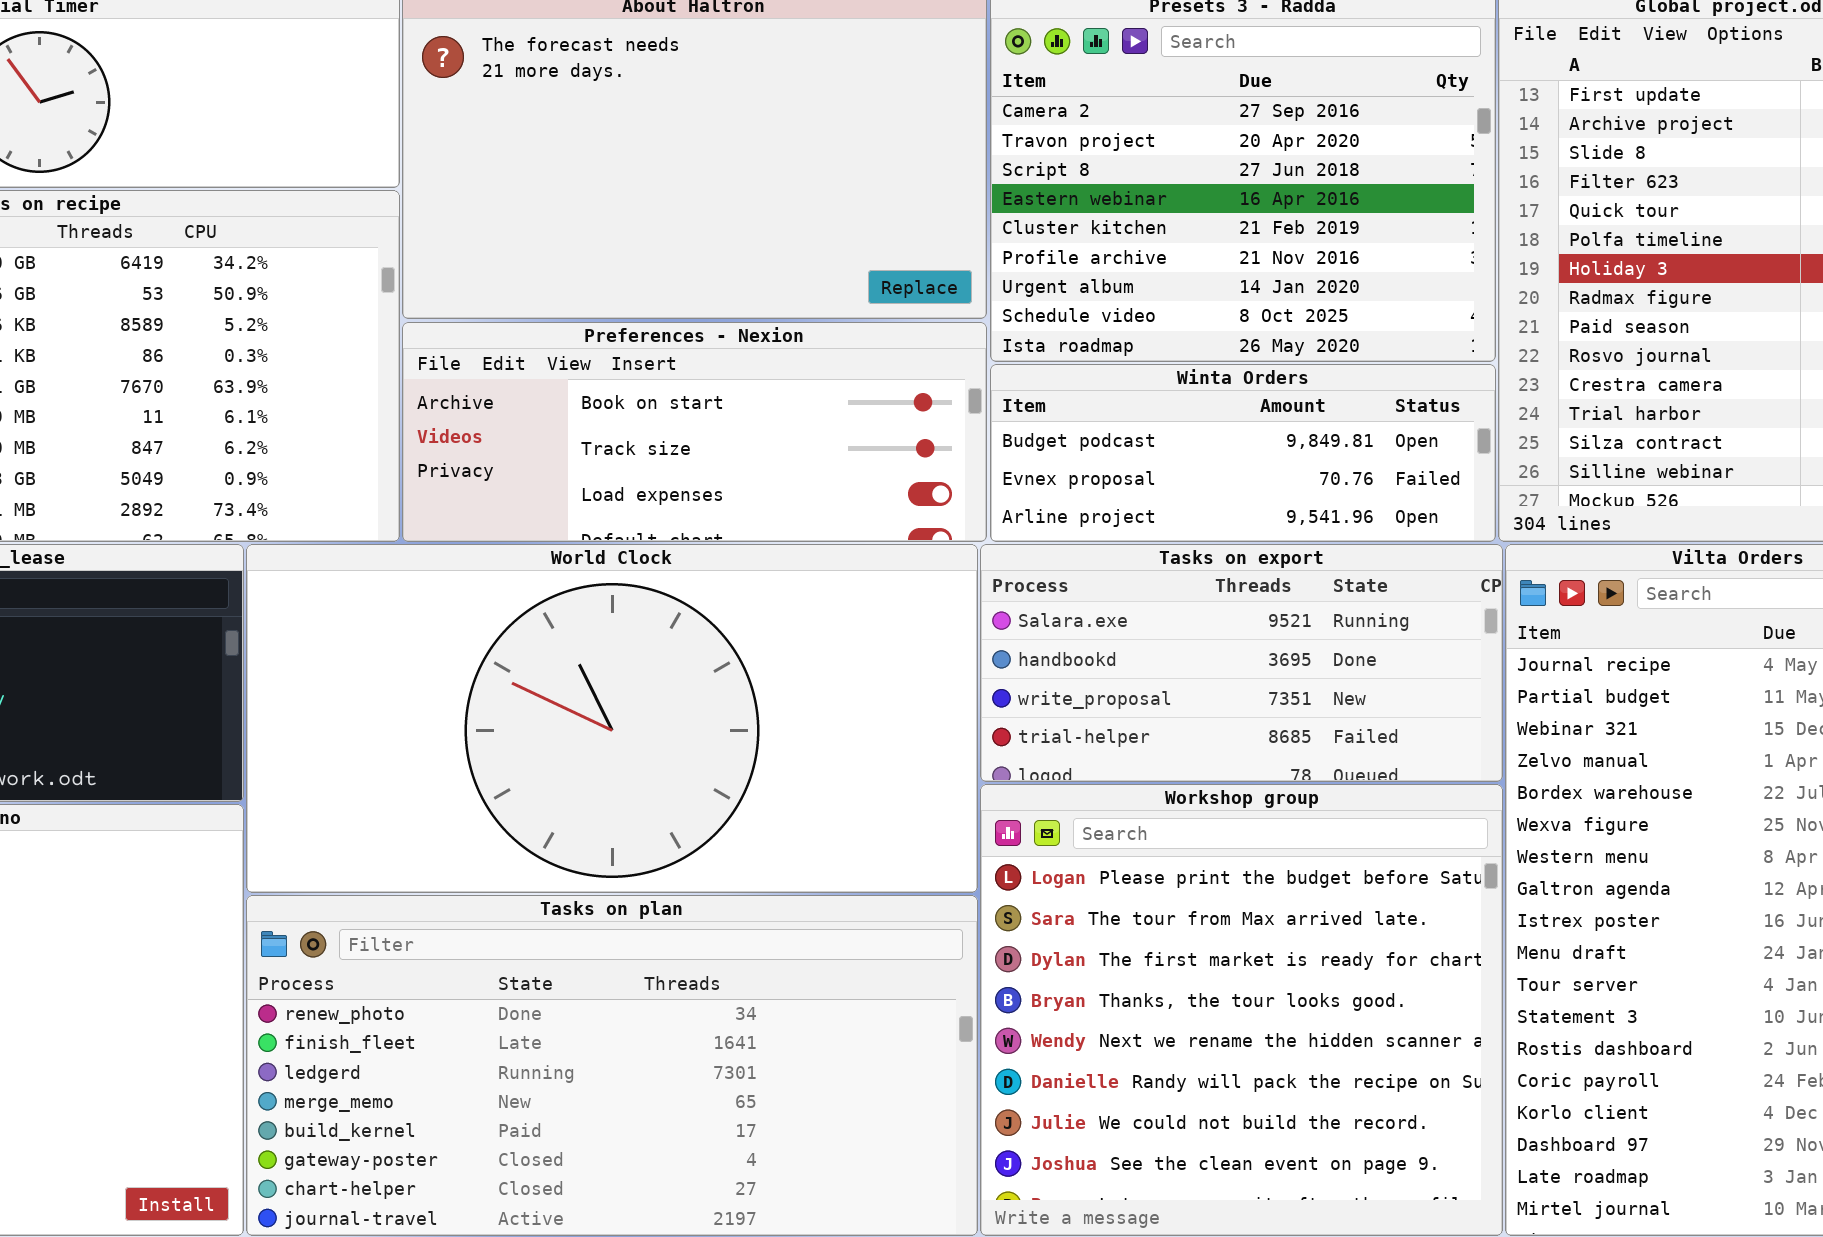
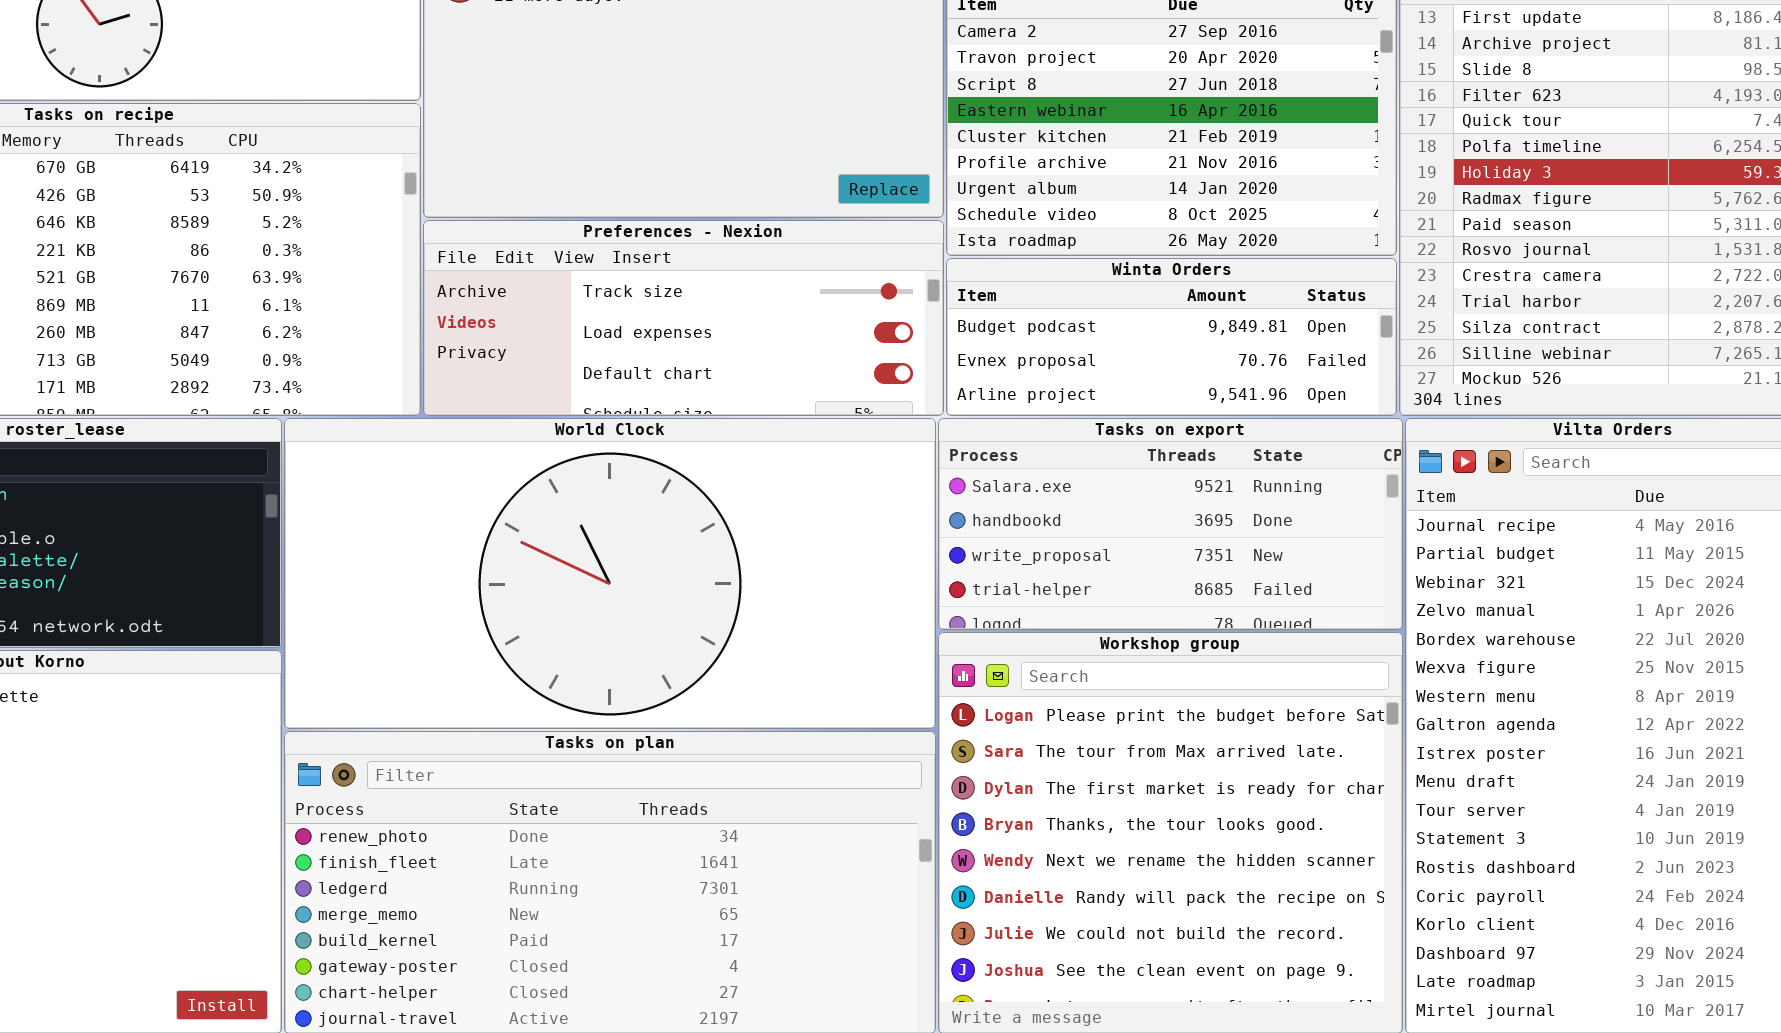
Preferences - Nexion: [402,322,987,542] -> [423,220,944,416], scrolled down 1 row

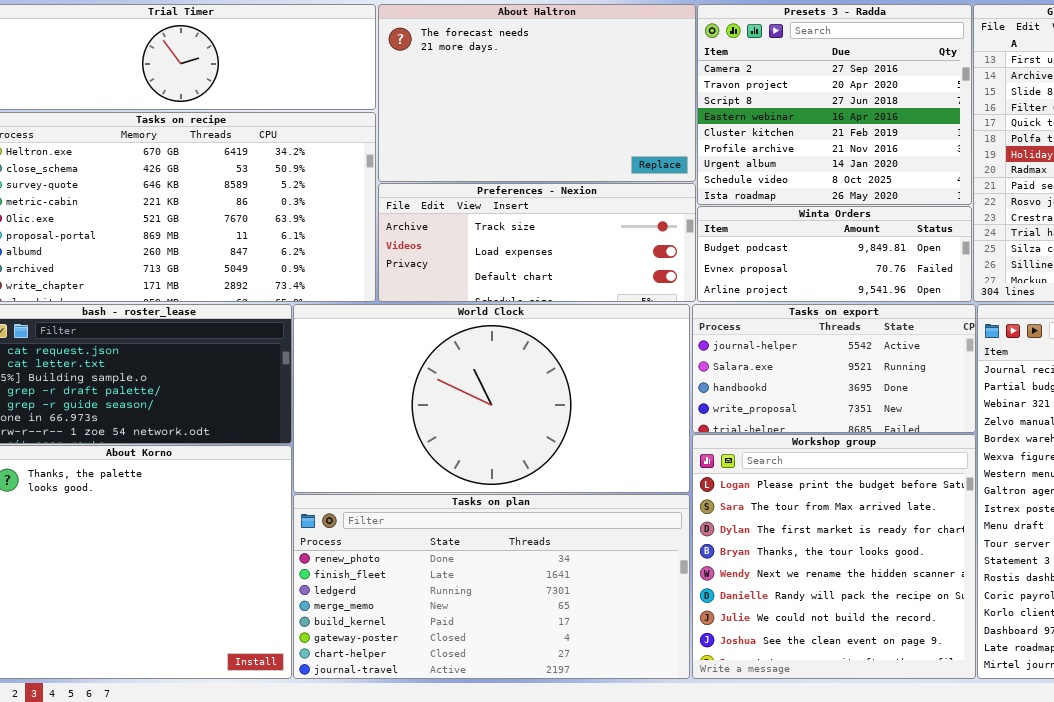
Tasks on export: [938,418,1403,630] -> [692,304,976,433], scrolled up 1 row

